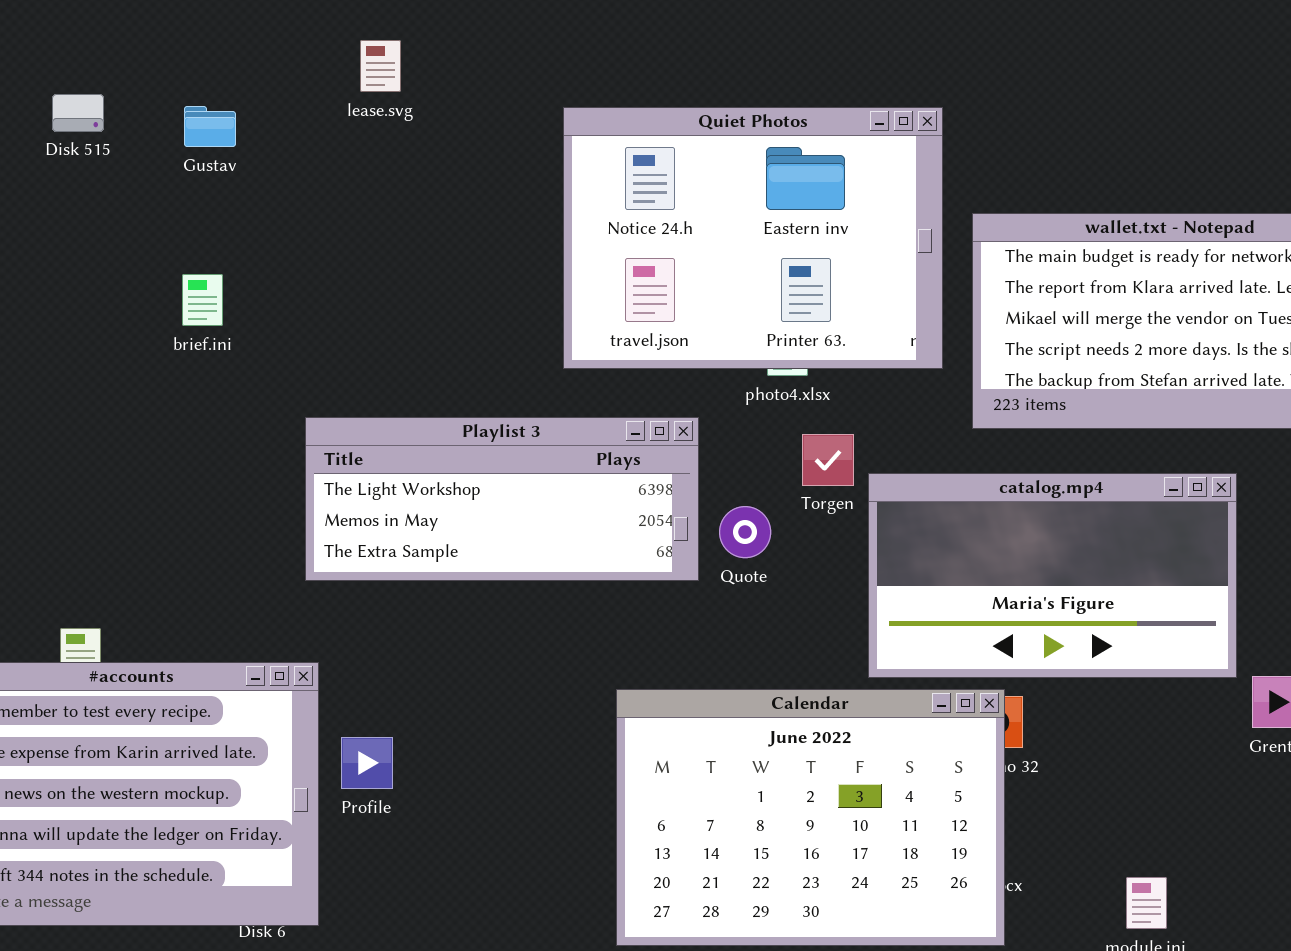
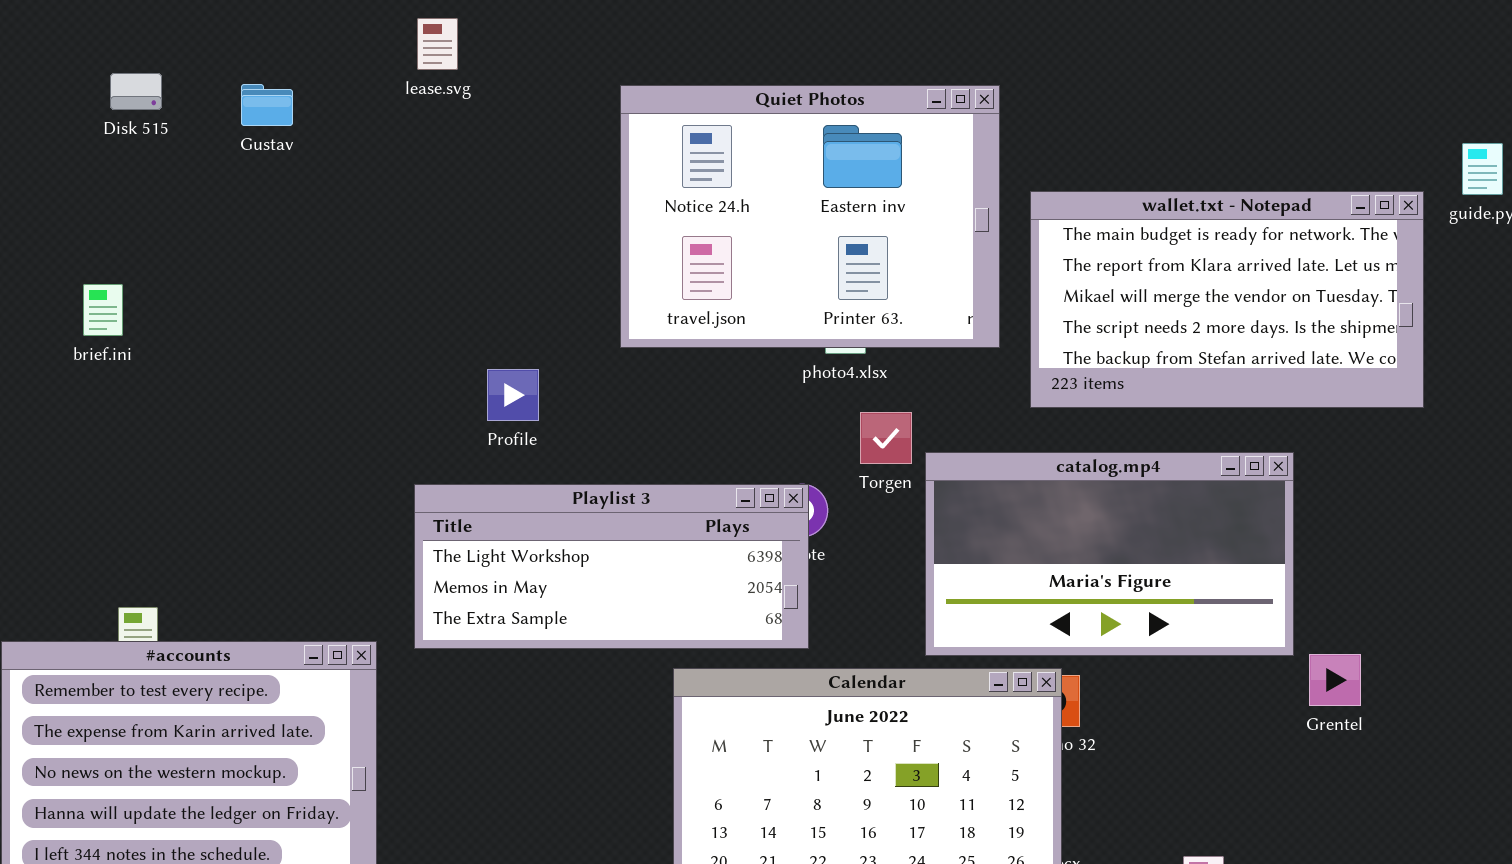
brief.ini: [182,274,223,326] -> [83,284,123,336], moved
Playlist 3: [305,417,699,581] -> [414,484,809,649], moved
Profile: [341,737,393,789] -> [487,369,539,421], moved

